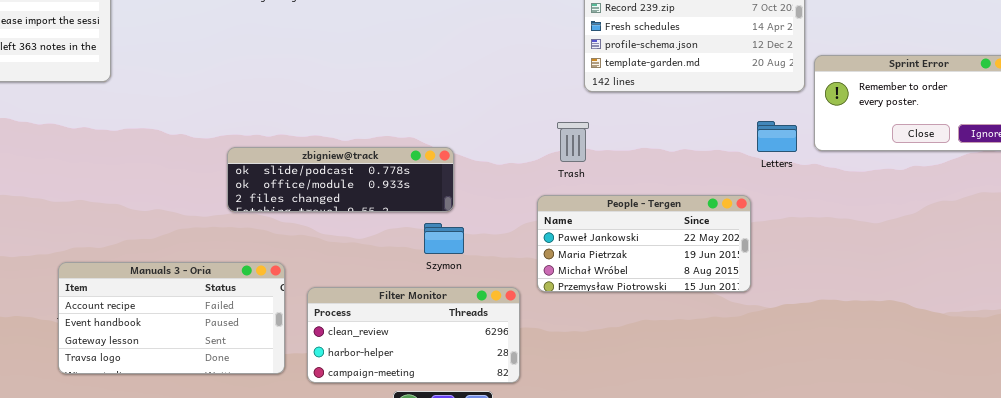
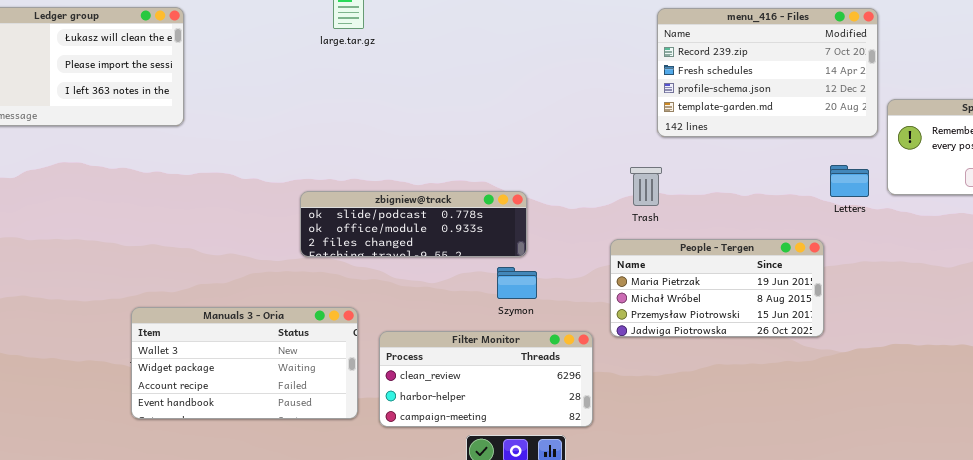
People - Tergen: [537,195,751,292] -> [610,239,824,337], scrolled down 1 row
Manuals 3 - Oria: [58,262,285,374] -> [131,307,358,419], scrolled up 2 rows

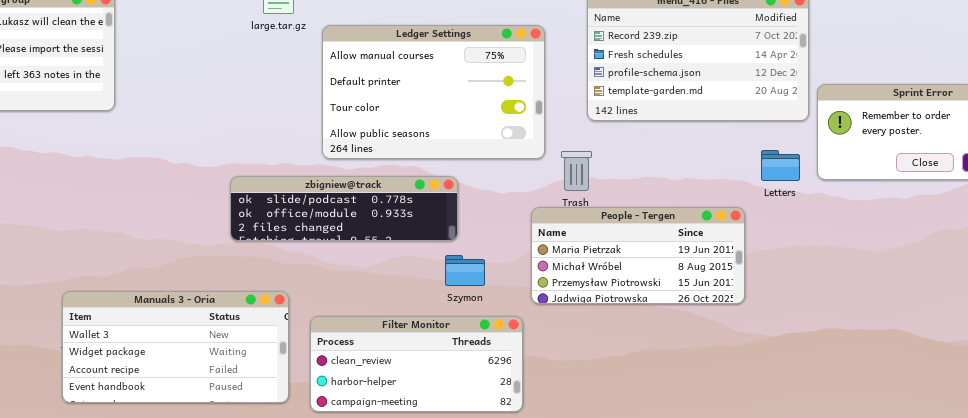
Ledger Settings: none -> [322,25,545,159], opened
People - Tergen: [610,239,824,337] -> [531,207,745,304], moved
Szymon: [497,267,537,299] -> [445,255,485,286], moved

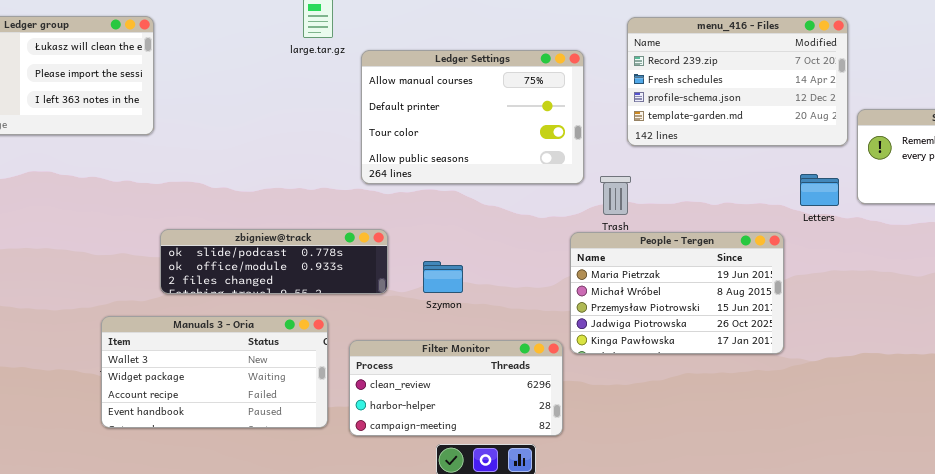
zbigniew@track: [230,176,458,241] -> [160,229,388,294], moved
People - Tergen: [531,207,745,304] -> [570,232,784,354], resized
Szymon: [445,255,485,286] -> [423,261,463,293], moved

